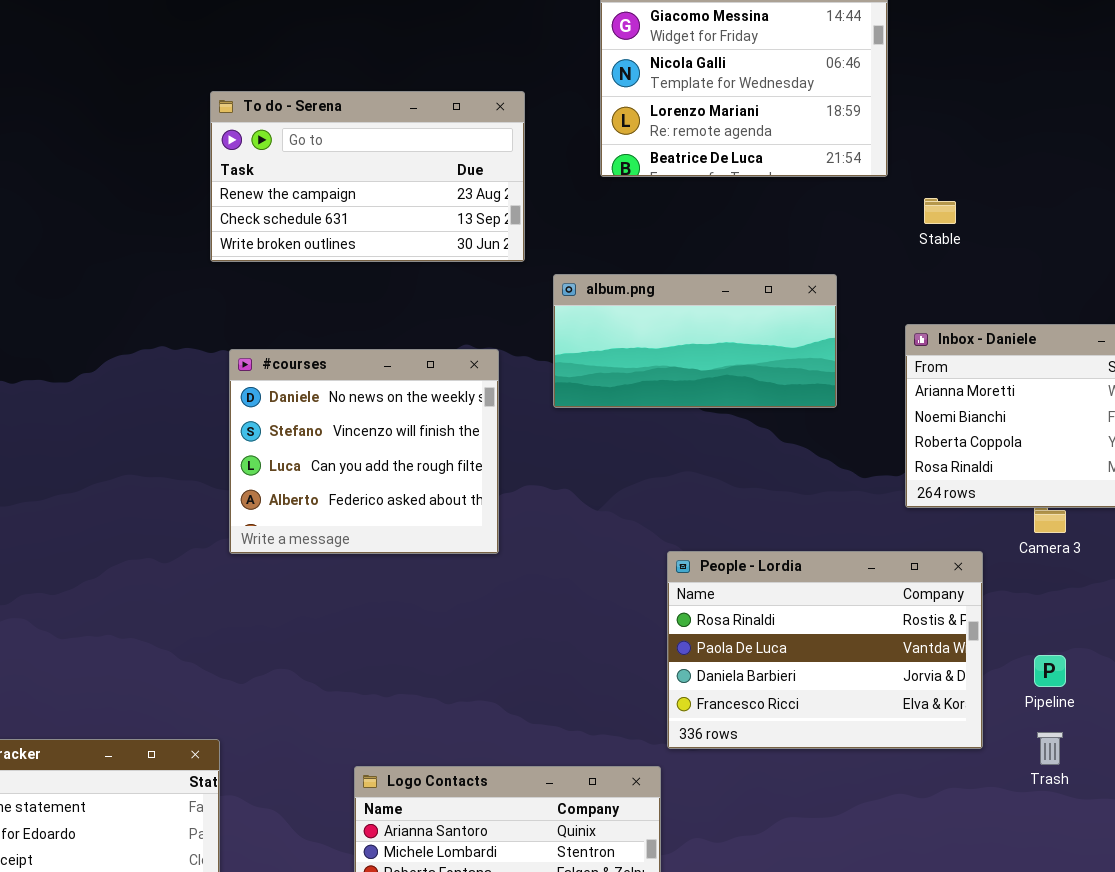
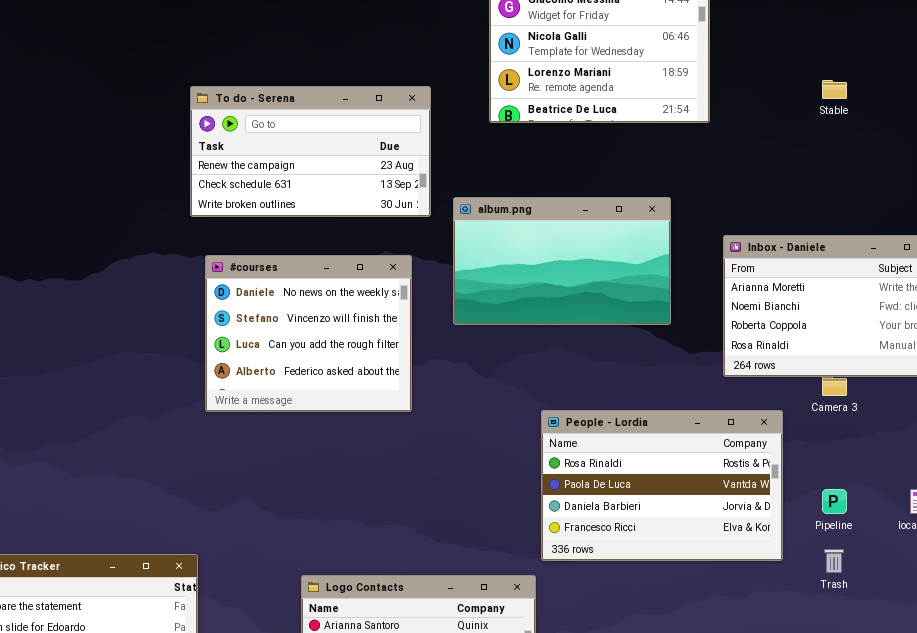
To do - Serena: [210,91,525,262] -> [190,86,431,217], moved
Stable: [924,198,956,224] -> [822,80,847,99], moved
album.png: [553,274,837,408] -> [453,197,671,325], resized

